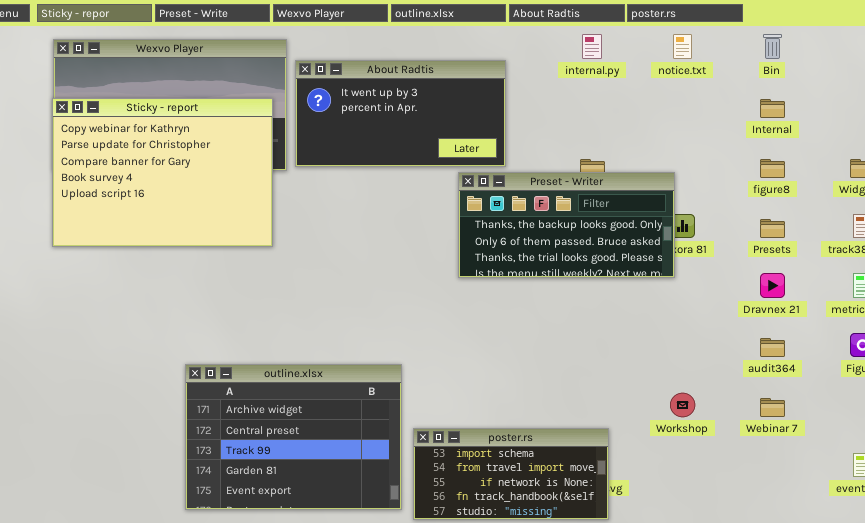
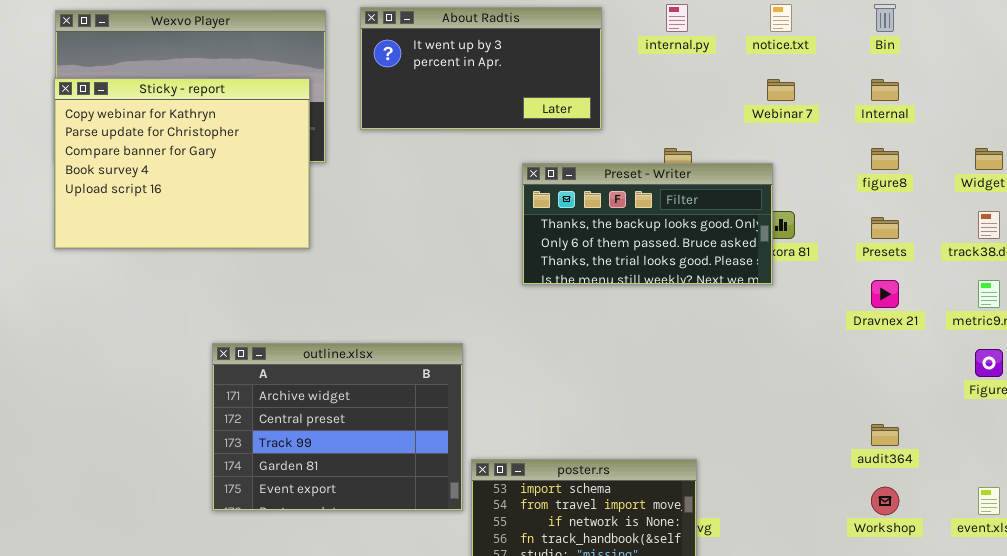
About Radtis: [295,60,506,167] -> [360,7,602,130], moved
audit364: [760,338,785,357] -> [871,424,899,446], moved
outline.xlsx: [185,364,402,510] -> [212,343,463,511], moved
Workshop: [670,393,695,417] -> [871,487,899,515], moved
Webinar 7: [760,398,785,417] -> [767,79,795,101], moved

